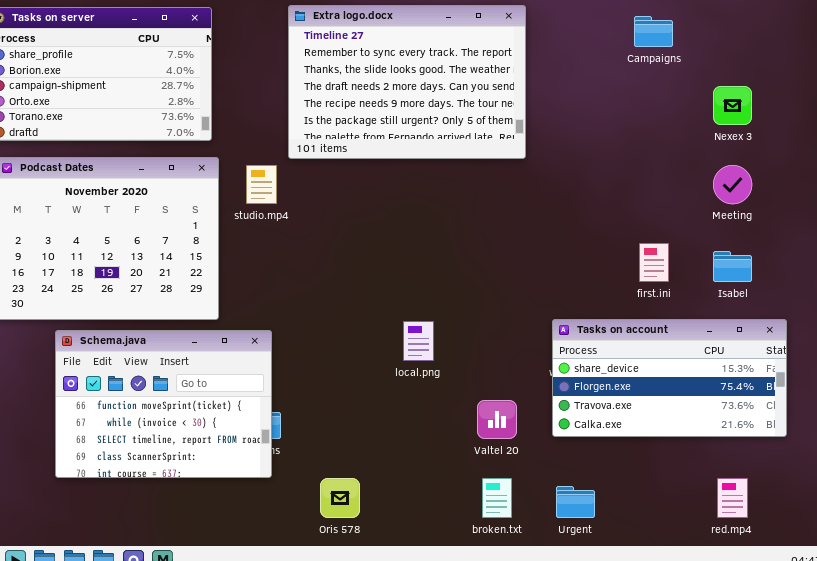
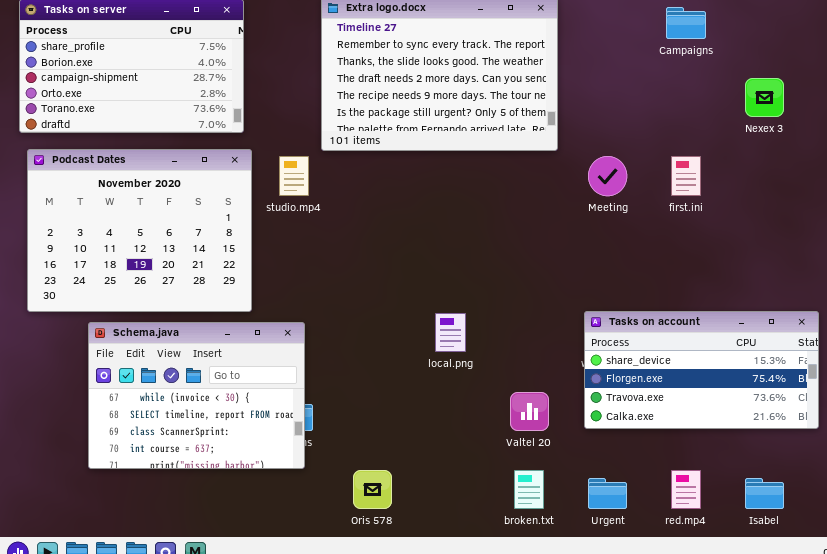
Meeting: [713,165,752,204] -> [588,156,627,196], moved
first.ini: [639,243,669,282] -> [671,156,701,196], moved
Isabel: [713,251,752,282] -> [745,478,784,509], moved
Schema.java: [55,330,272,478] -> [88,322,305,469], scrolled down 1 row
red.mp4: [717,478,748,518] -> [671,470,701,509], moved

